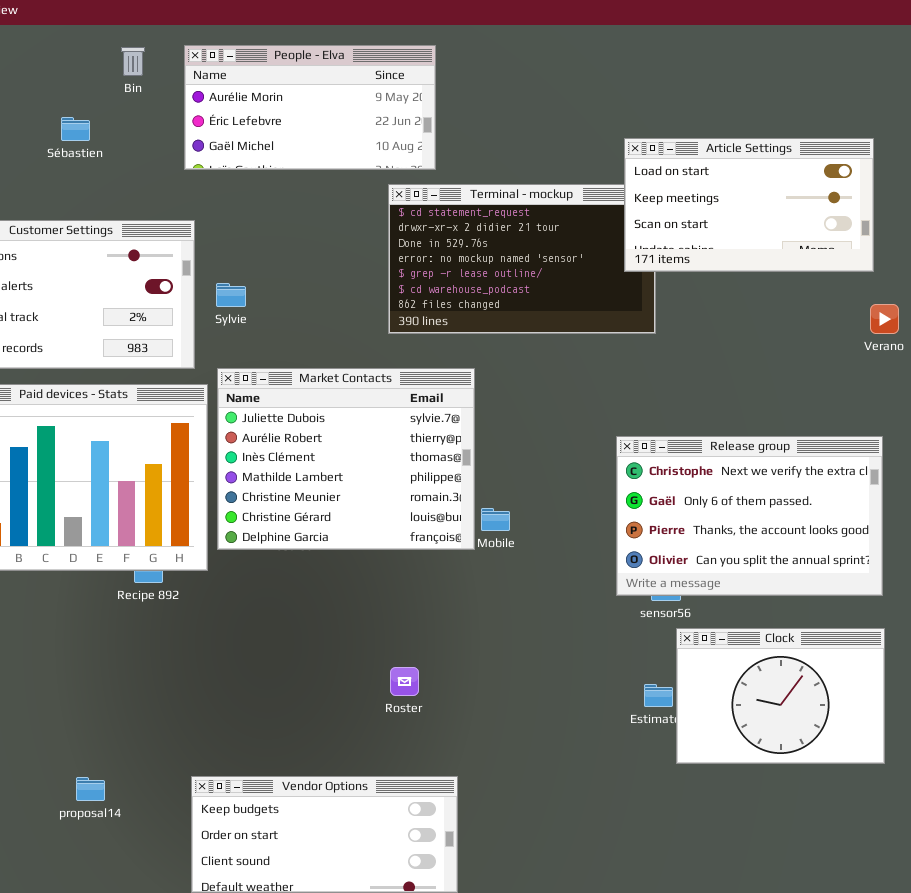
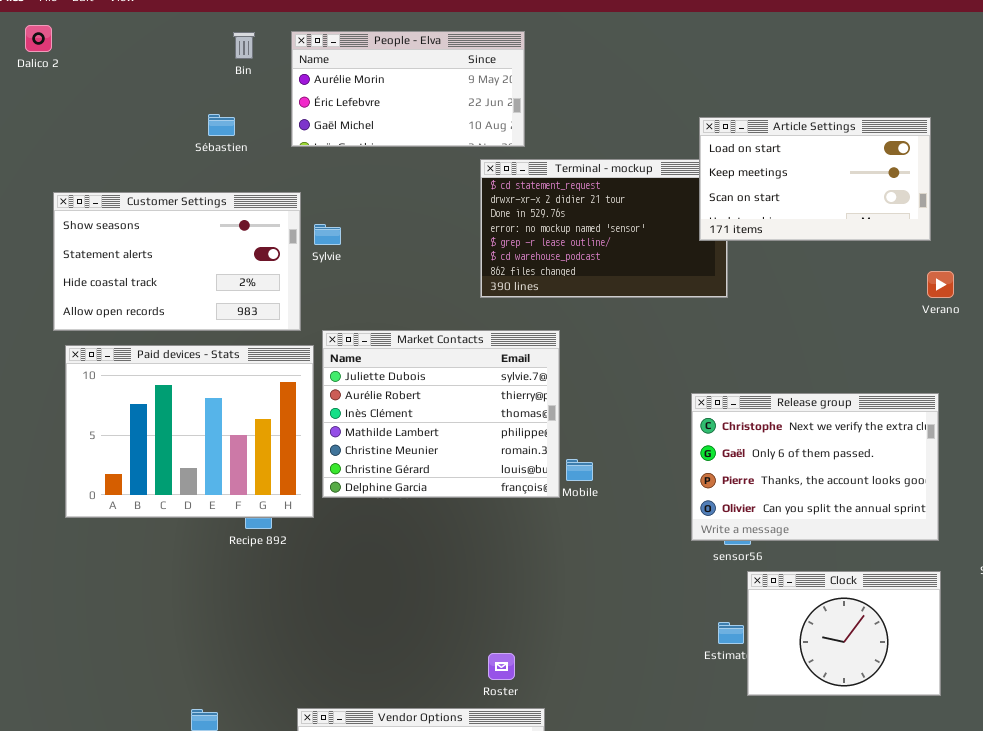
Sébastien: [61,117,90,141] -> [208,114,235,136], moved
Sylvie: [216,283,246,307] -> [314,224,341,245], moved
Roster: [390,667,419,696] -> [488,653,515,680], moved

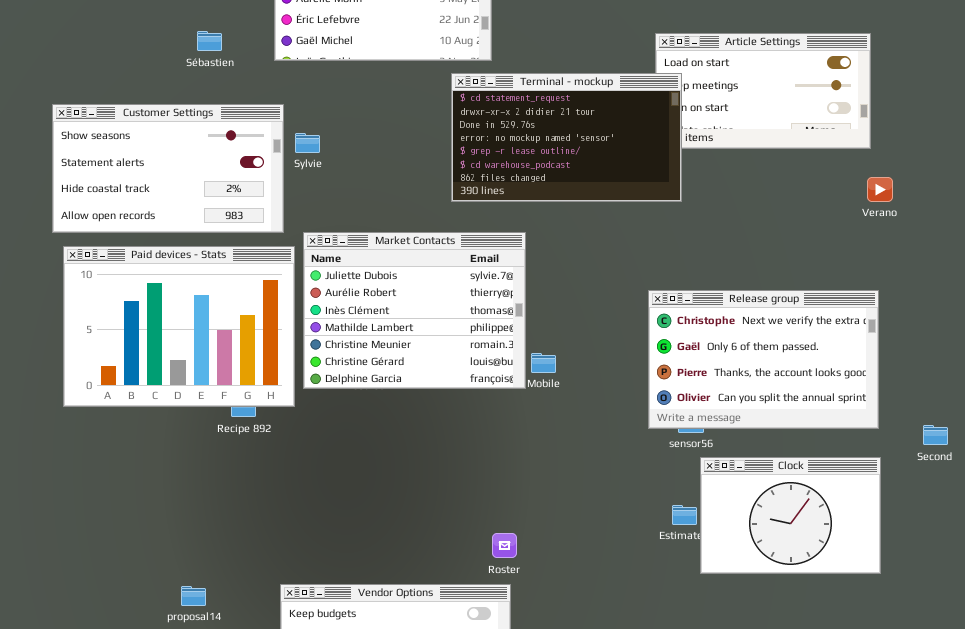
Terminal - mockup: [480,159,728,298] -> [451,73,682,202], raised
Roster: [488,653,515,680] -> [492,533,517,558], moved

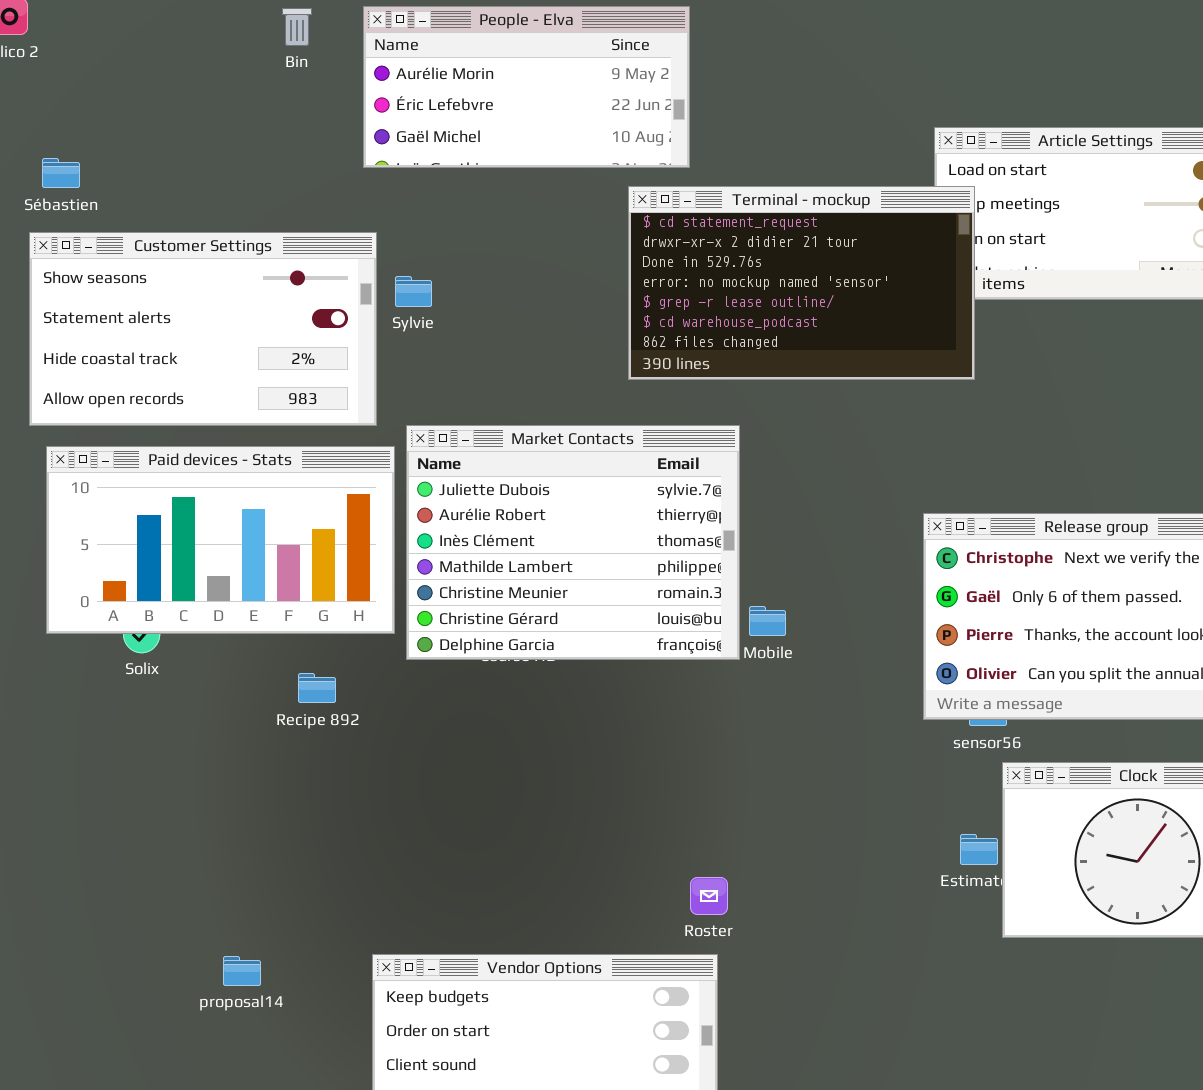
Sébastien: [197,31,222,51] -> [42,158,80,188], moved
Paid devices - Stats: [63,246,295,407] -> [46,446,395,634], resized

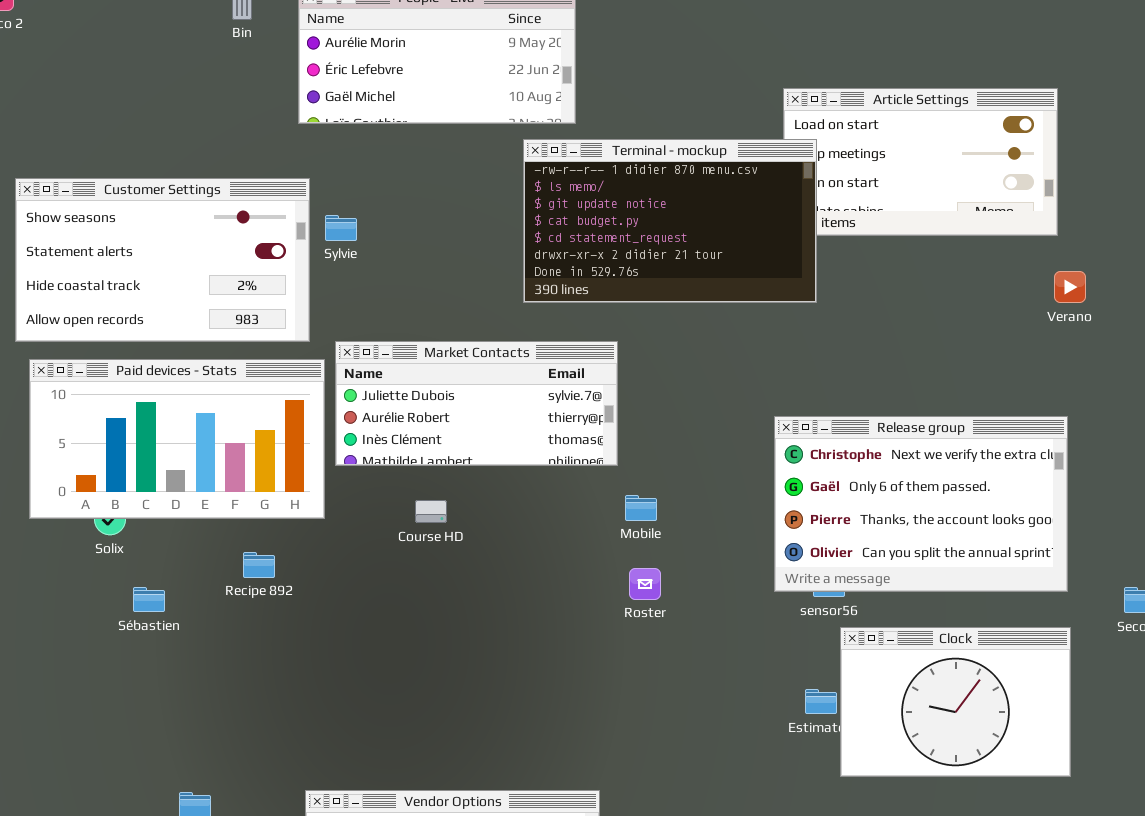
Sébastien: [42,158,80,188] -> [133,587,165,612], moved
Terminal - mockup: [628,186,975,380] -> [523,139,817,303], scrolled up 4 rows
Market Contacts: [406,425,740,660] -> [335,341,618,466], resized
Roster: [690,877,728,915] -> [629,568,661,600], moved

